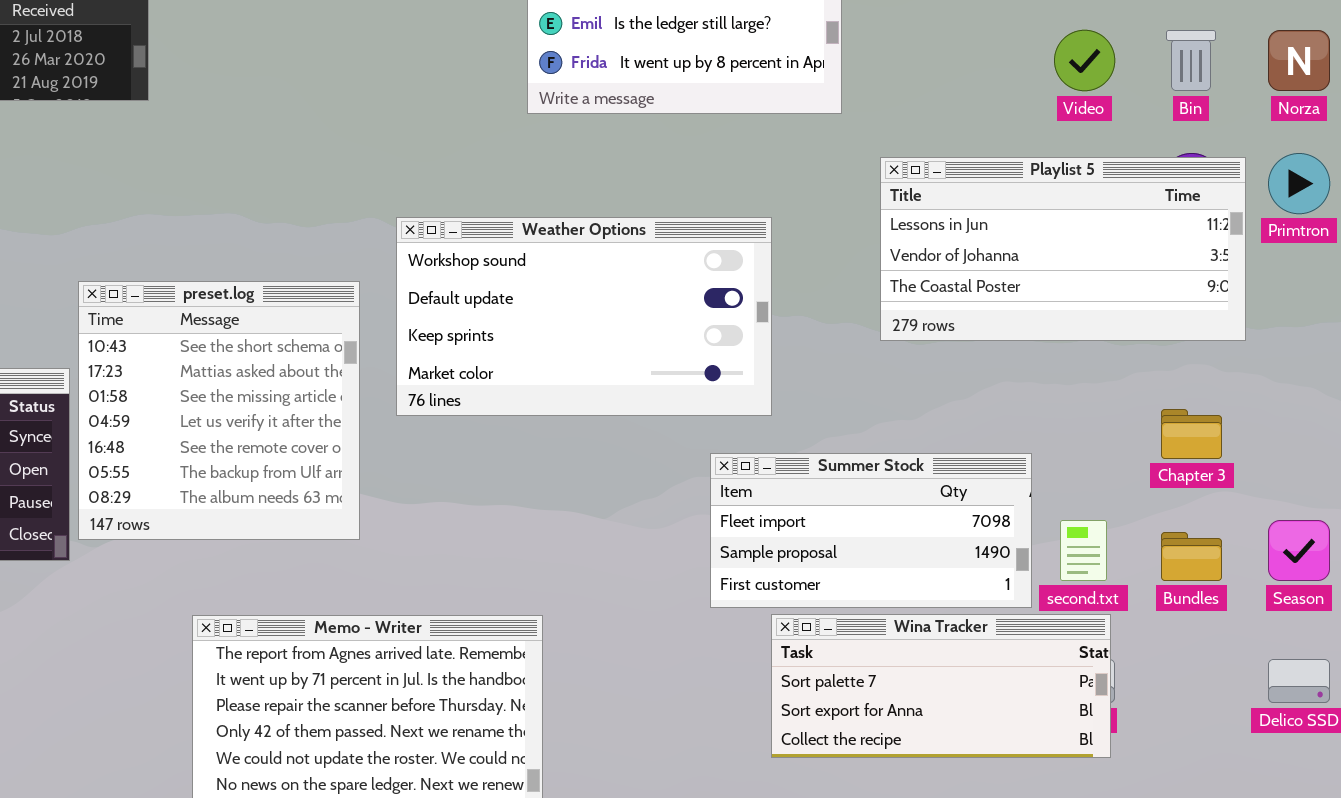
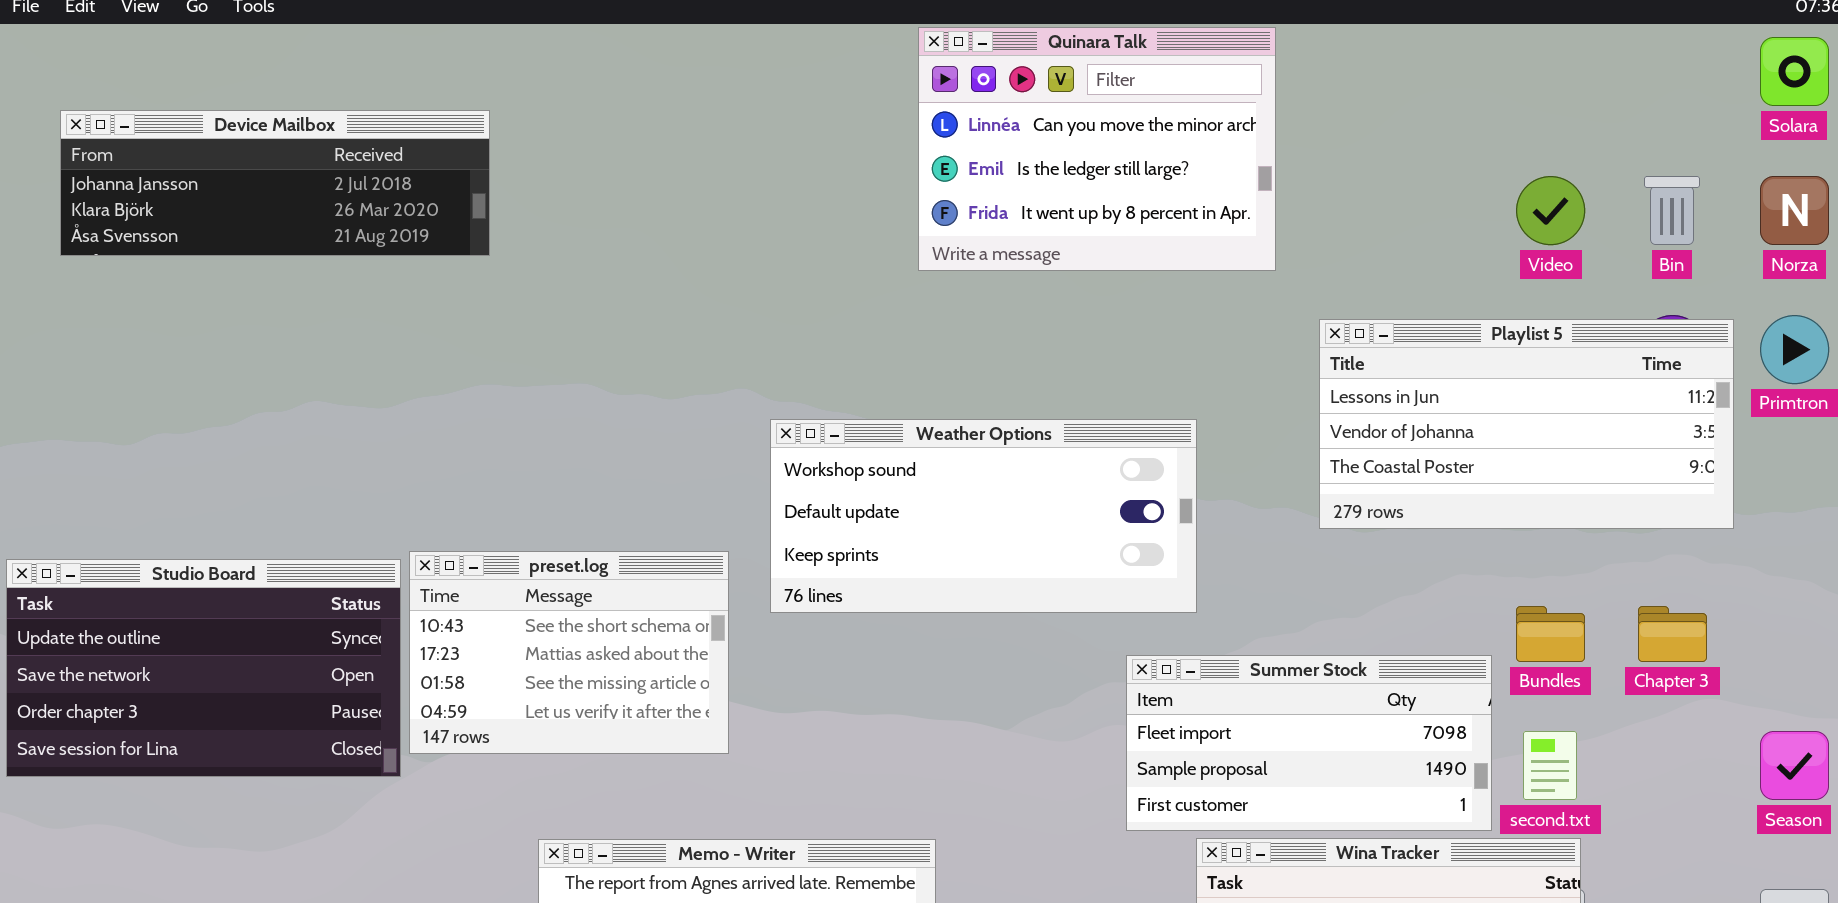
Weather Options: [396,217,772,416] -> [770,419,1197,613], resized
preset.log: [78,281,360,540] -> [409,551,729,754], resized
Bundles: [1161,532,1222,581] -> [1516,606,1585,662], moved

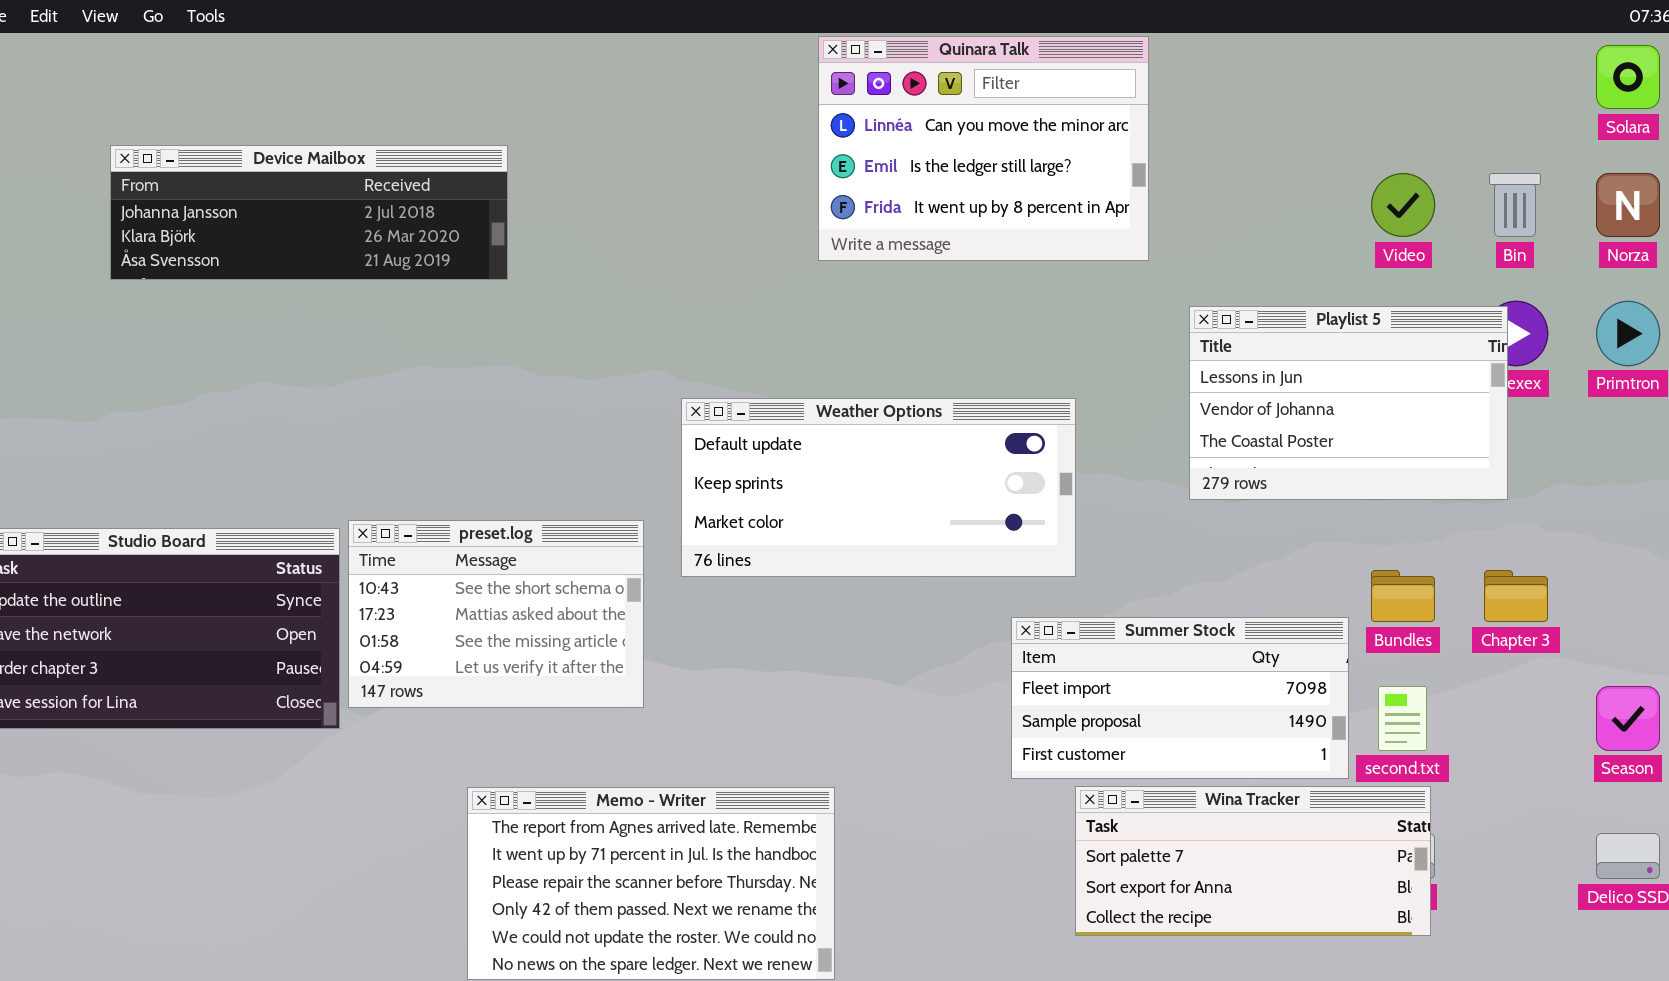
Device Mailbox: [60,110,490,256] -> [110,145,508,280], moved
Playlist 5: [1319,319,1734,529] -> [1189,306,1508,500], resized
Weather Options: [770,419,1197,613] -> [681,398,1076,577], scrolled down 1 row

